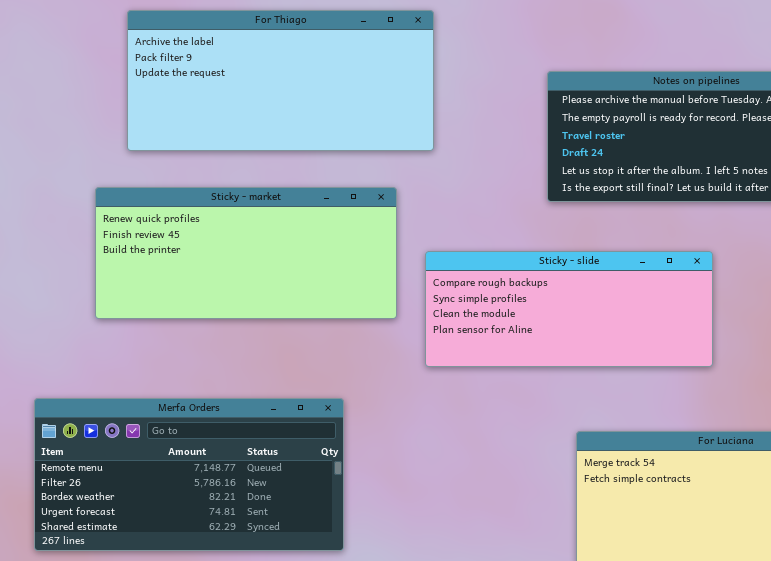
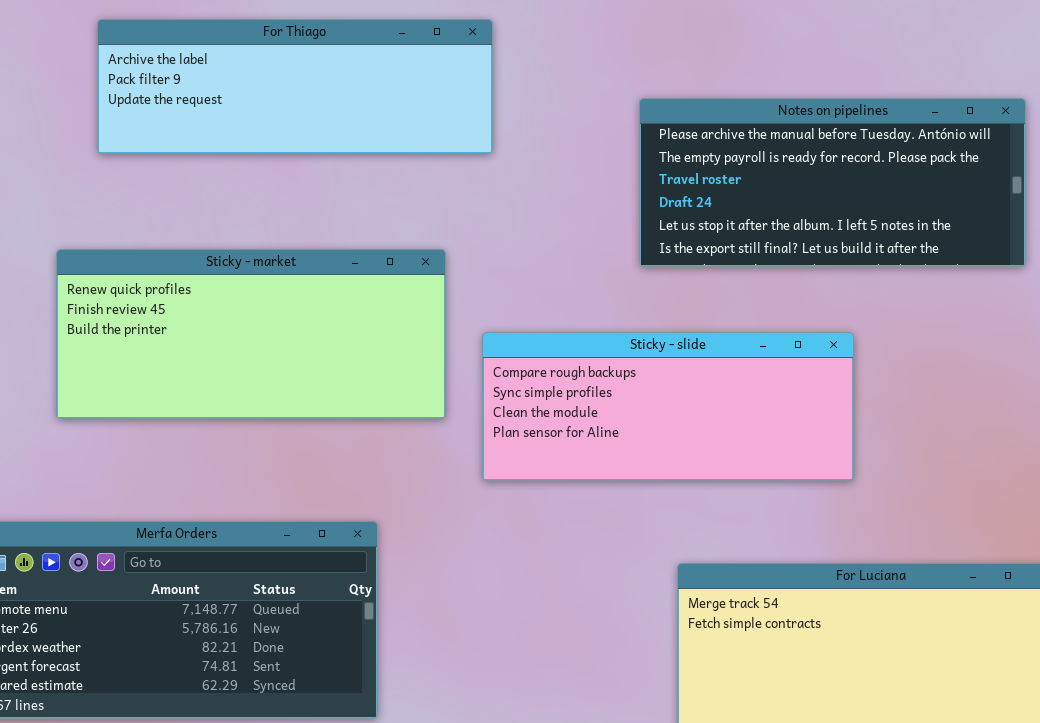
For Thiago: [127,10,434,151] -> [97,19,493,154], resized

